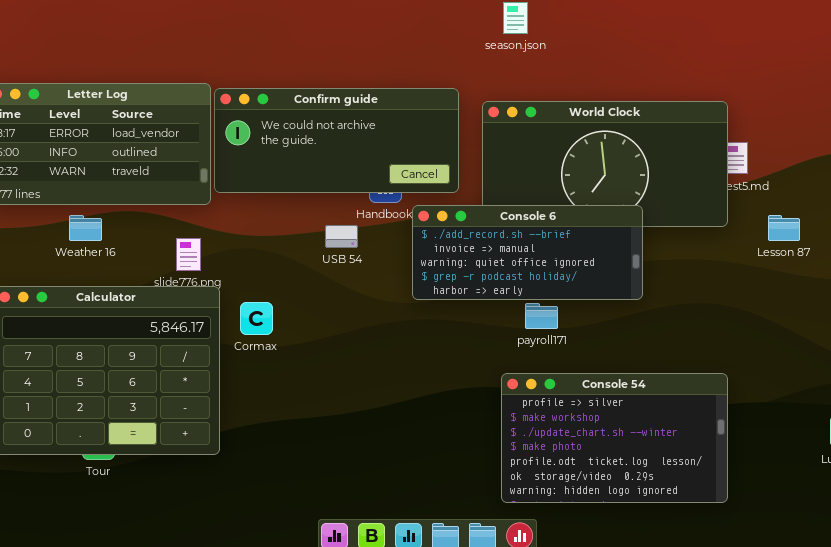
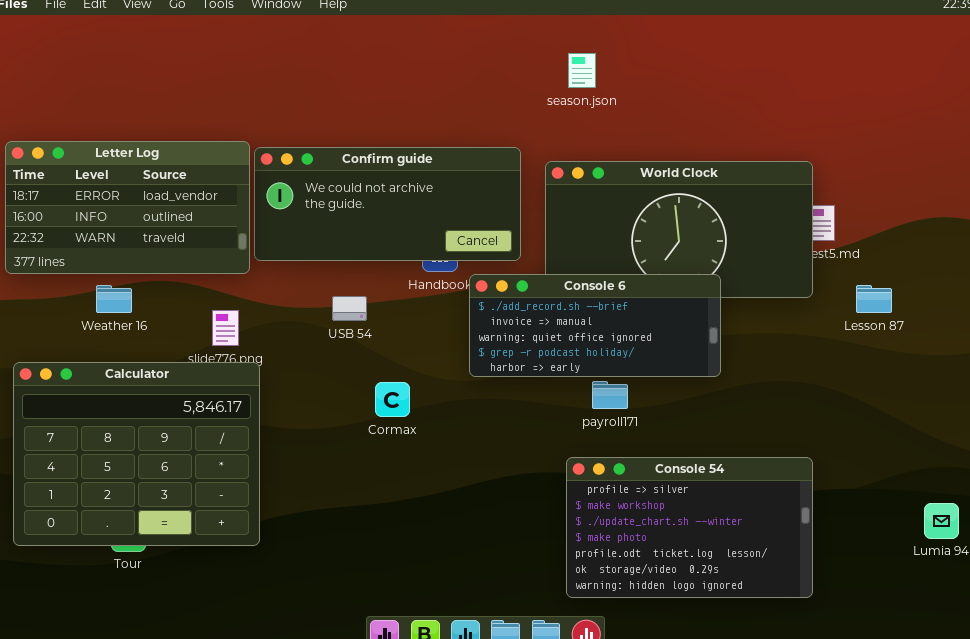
USB 54: [325,225,358,248] -> [332,296,367,321], moved
Cormax: [240,302,273,335] -> [375,382,410,417], moved

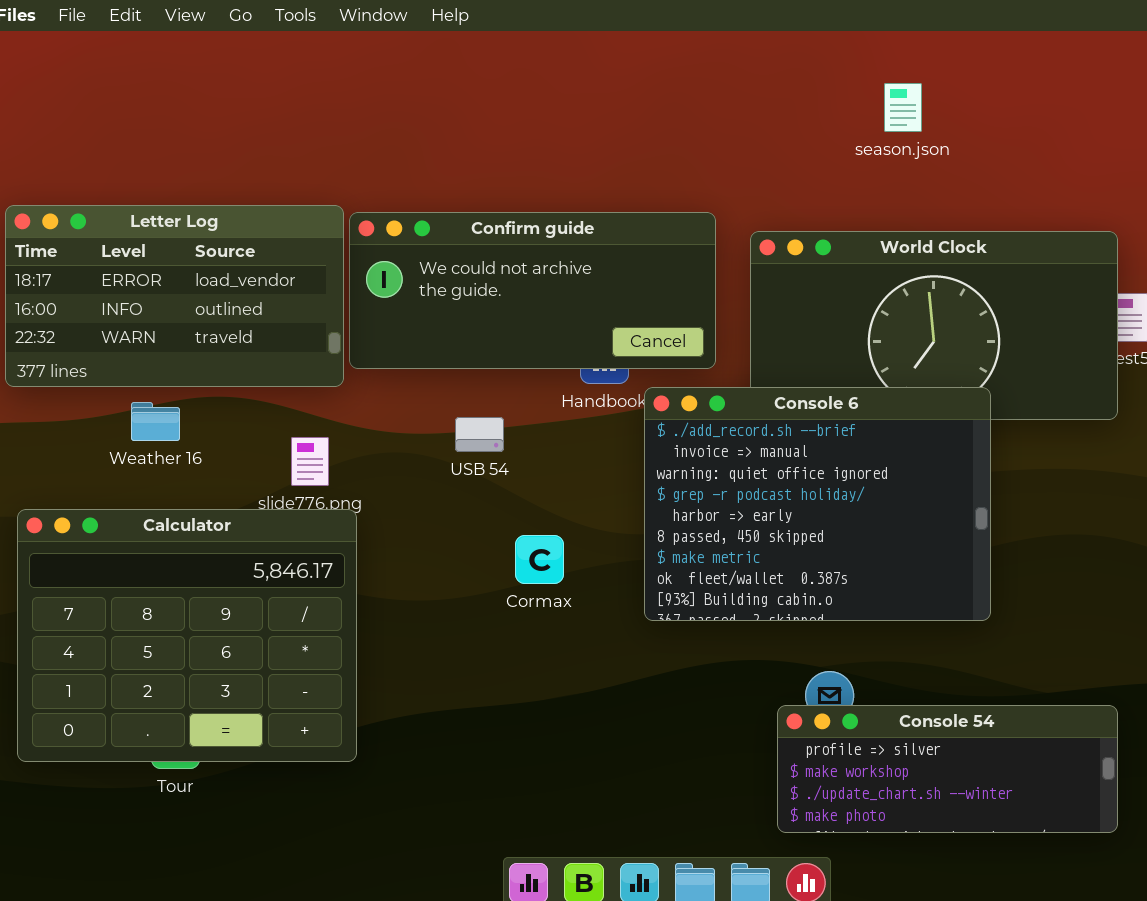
season.json: [568,53,596,88] -> [884,83,922,132], moved
Console 6: [469,274,721,377] -> [644,387,991,621], resized
Console 54: [566,457,813,598] -> [777,705,1118,833], resized

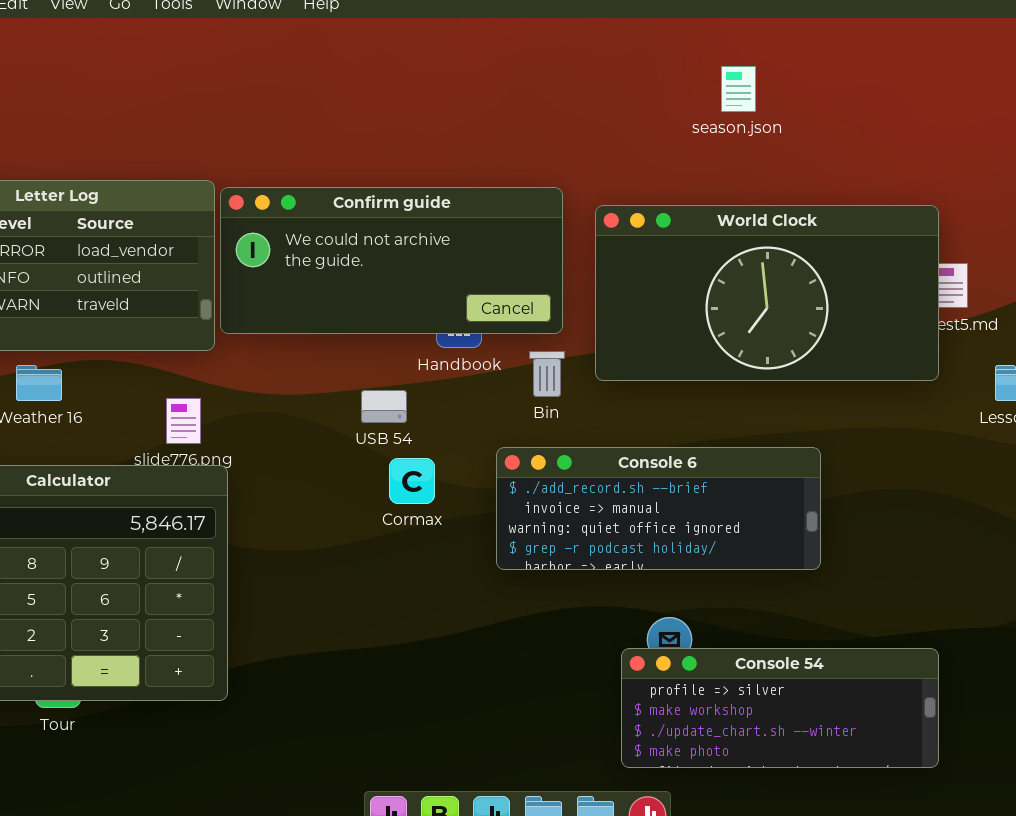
Console 6: [644,387,991,621] -> [496,447,821,570], resized
USB 54: [455,417,504,452] -> [361,390,407,423], moved
Cormax: [515,535,564,584] -> [389,458,435,504], moved

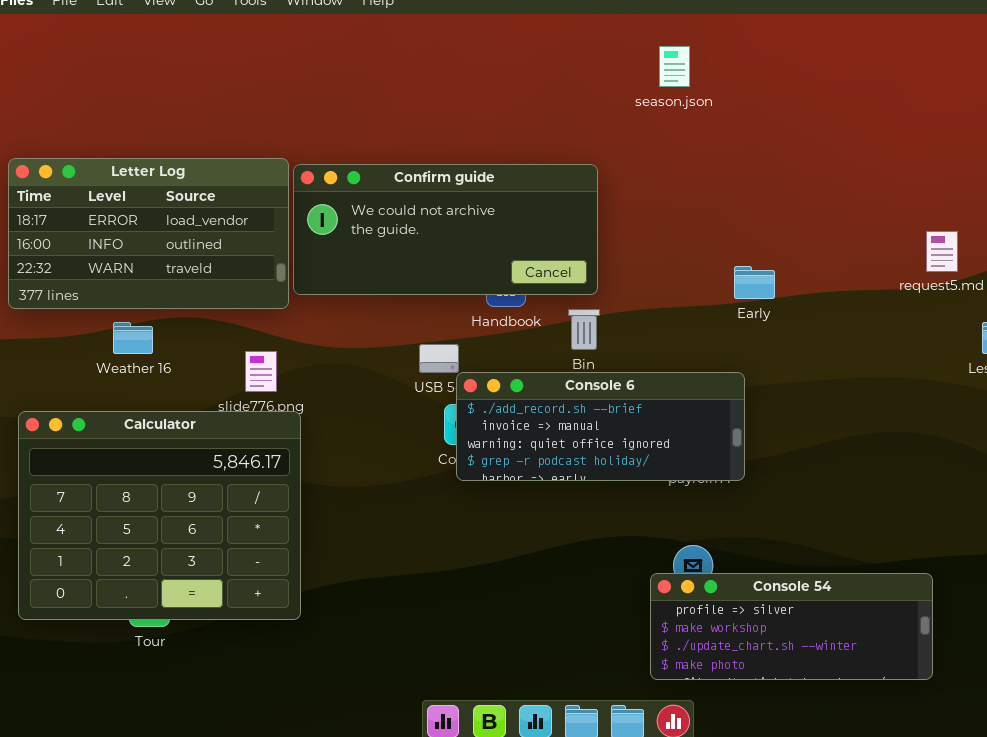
season.json: [721,66,756,112] -> [659,46,690,87], moved
World Clock: [595,205,939,381] -> none, closed
Console 6: [496,447,821,570] -> [456,372,745,481], moved

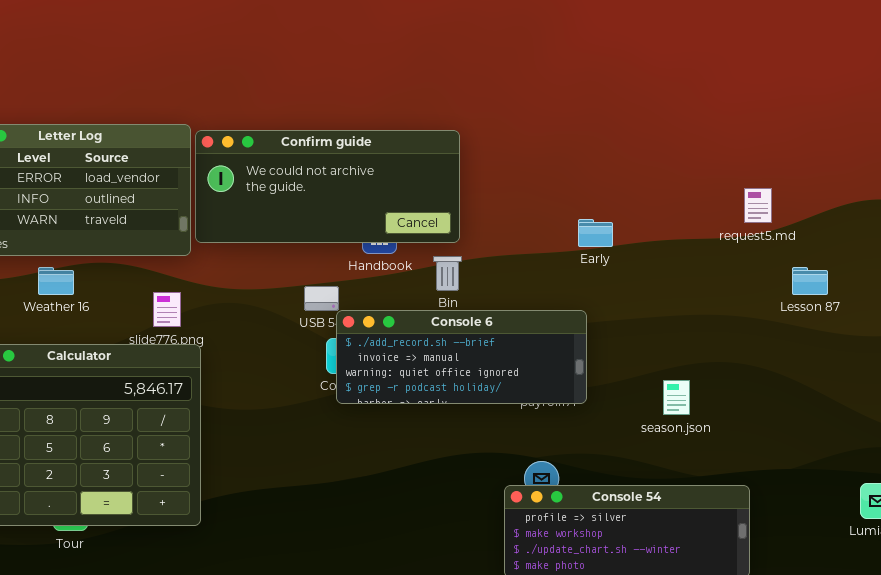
season.json: [659,46,690,87] -> [663,380,690,415], moved

